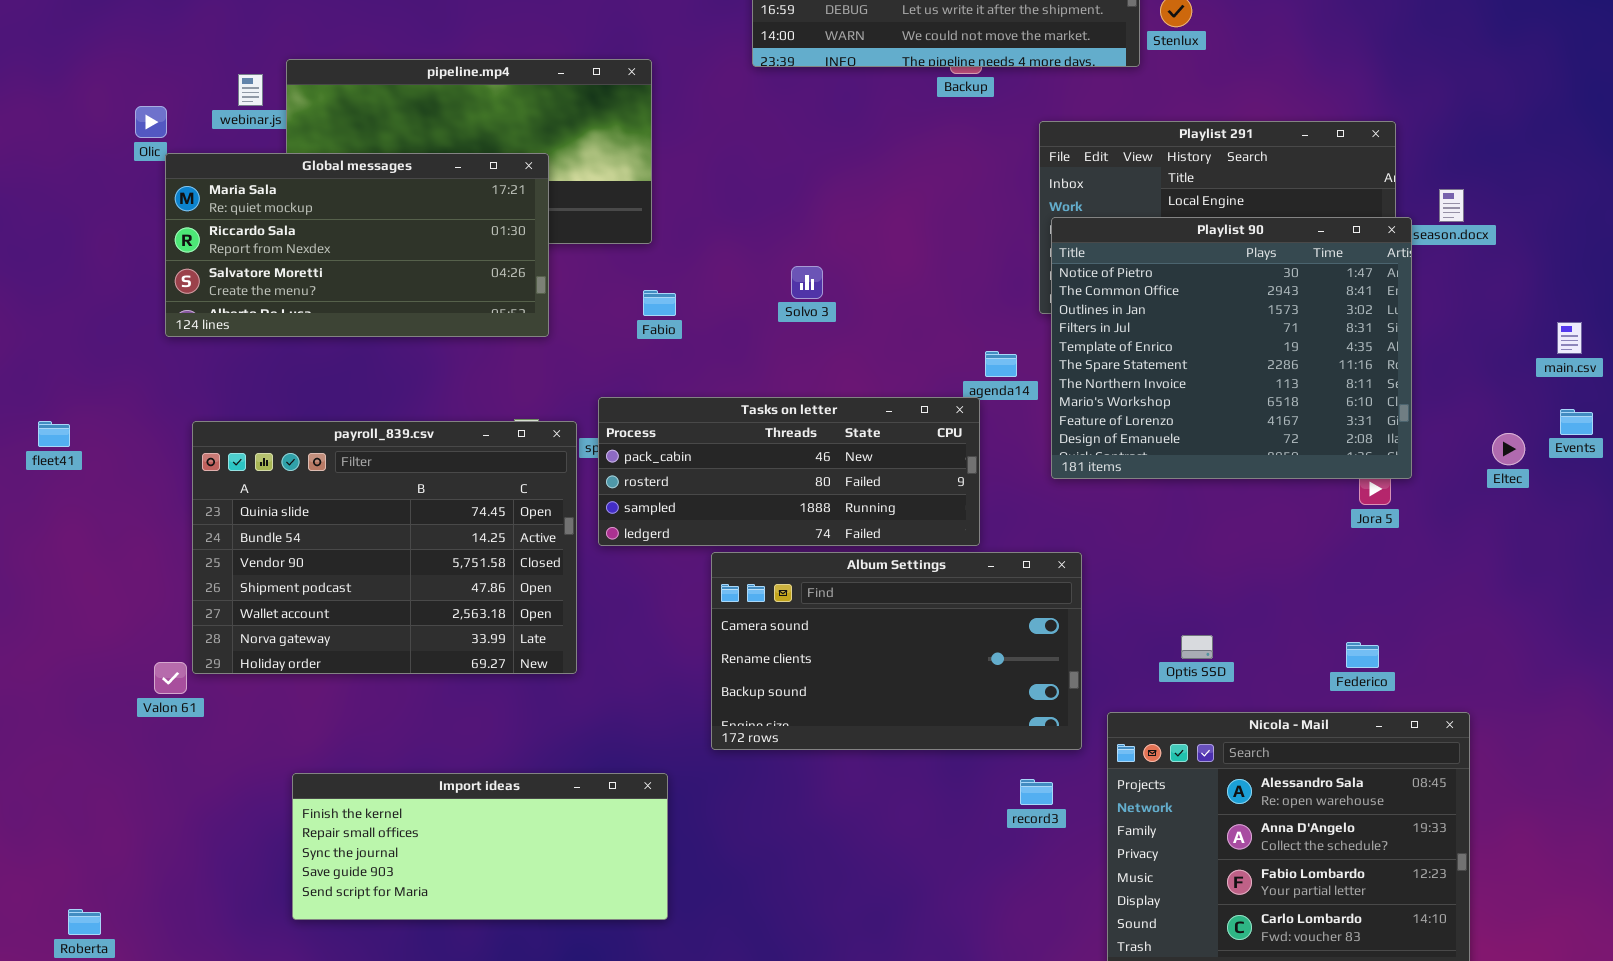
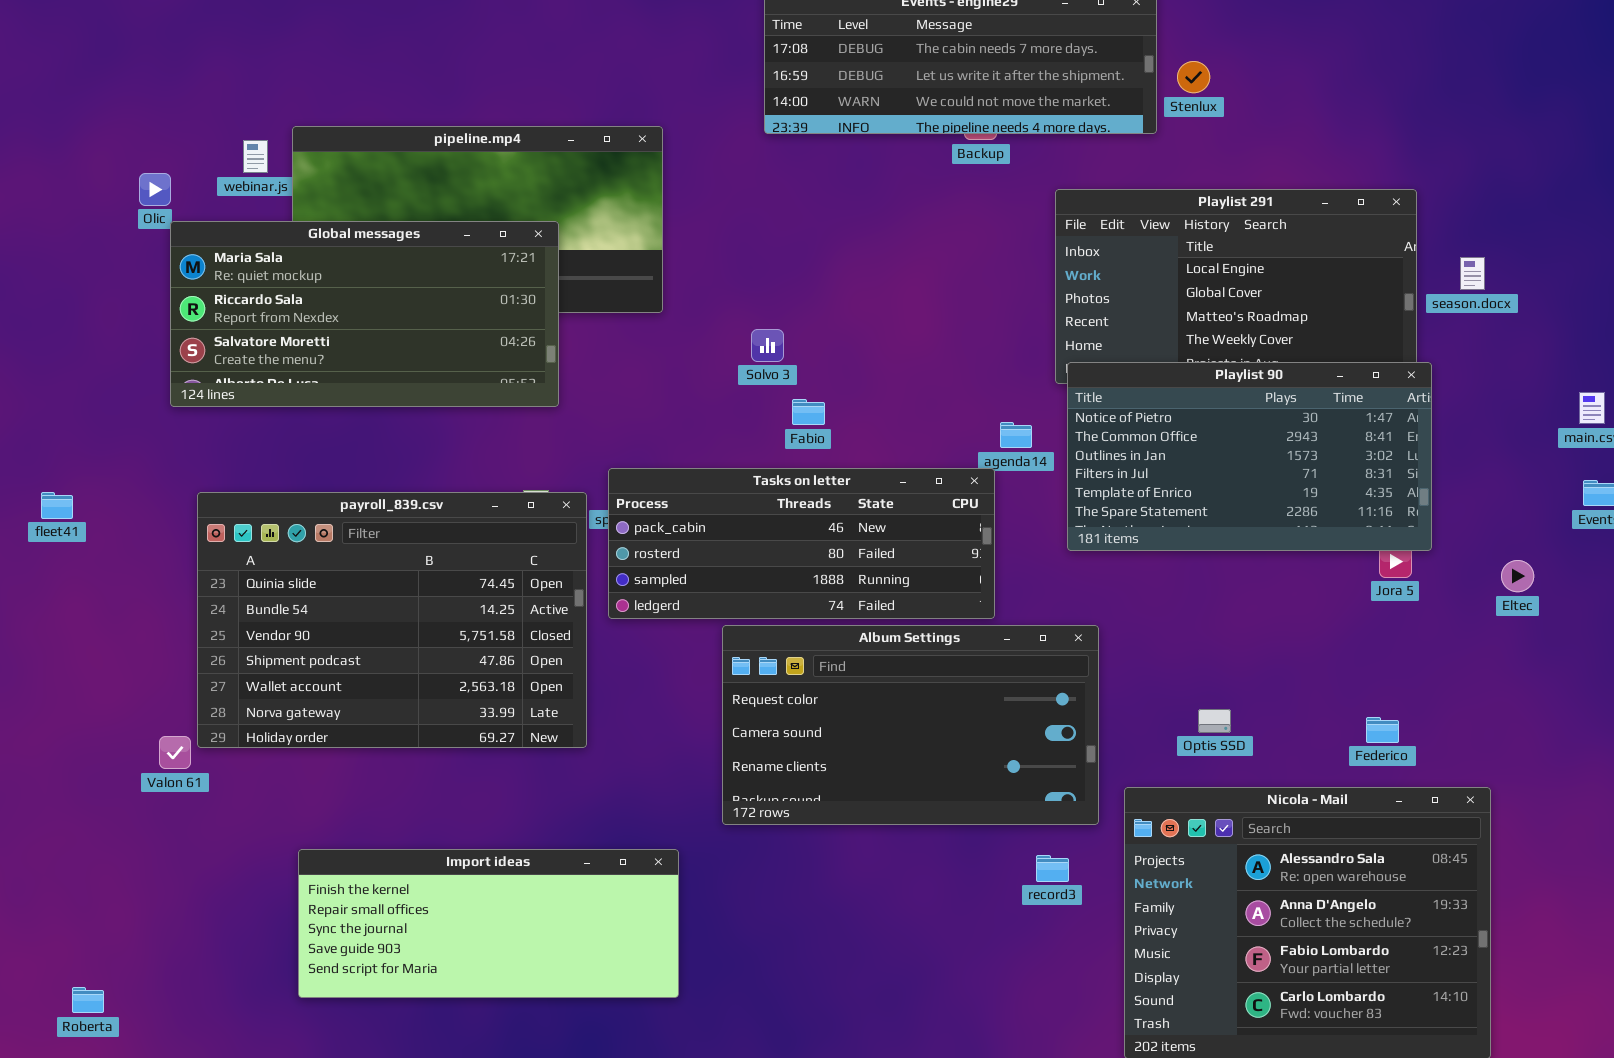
Playlist 90: [1051,217,1412,479] -> [1067,362,1432,551], resized
Solvo 3: [791,266,823,299] -> [751,329,784,362], moved
Fabio: [643,290,676,316] -> [792,399,825,425], moved
Eltec: [1492,433,1525,465] -> [1501,560,1534,592], moved
Album Settings: [711,552,1082,750] -> [722,625,1099,825], scrolled up 1 row

